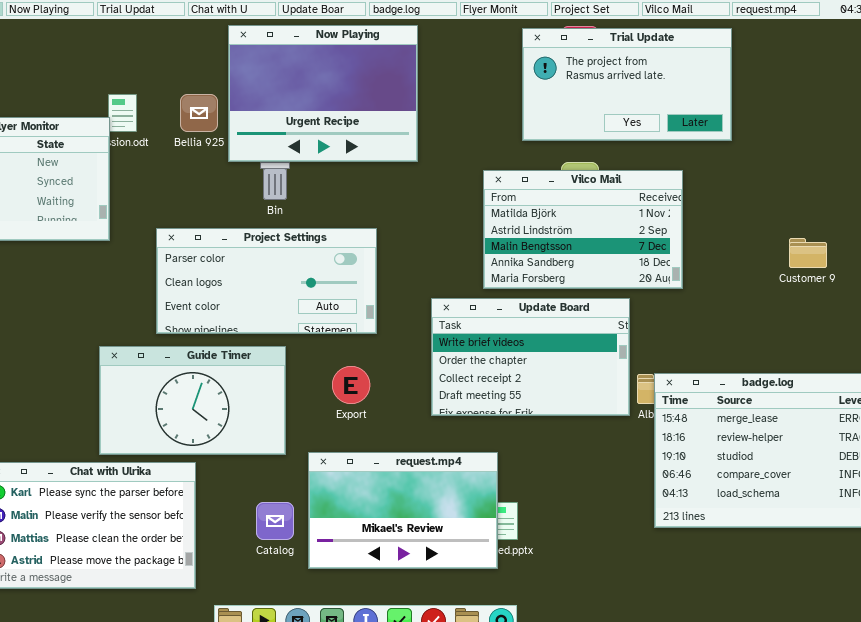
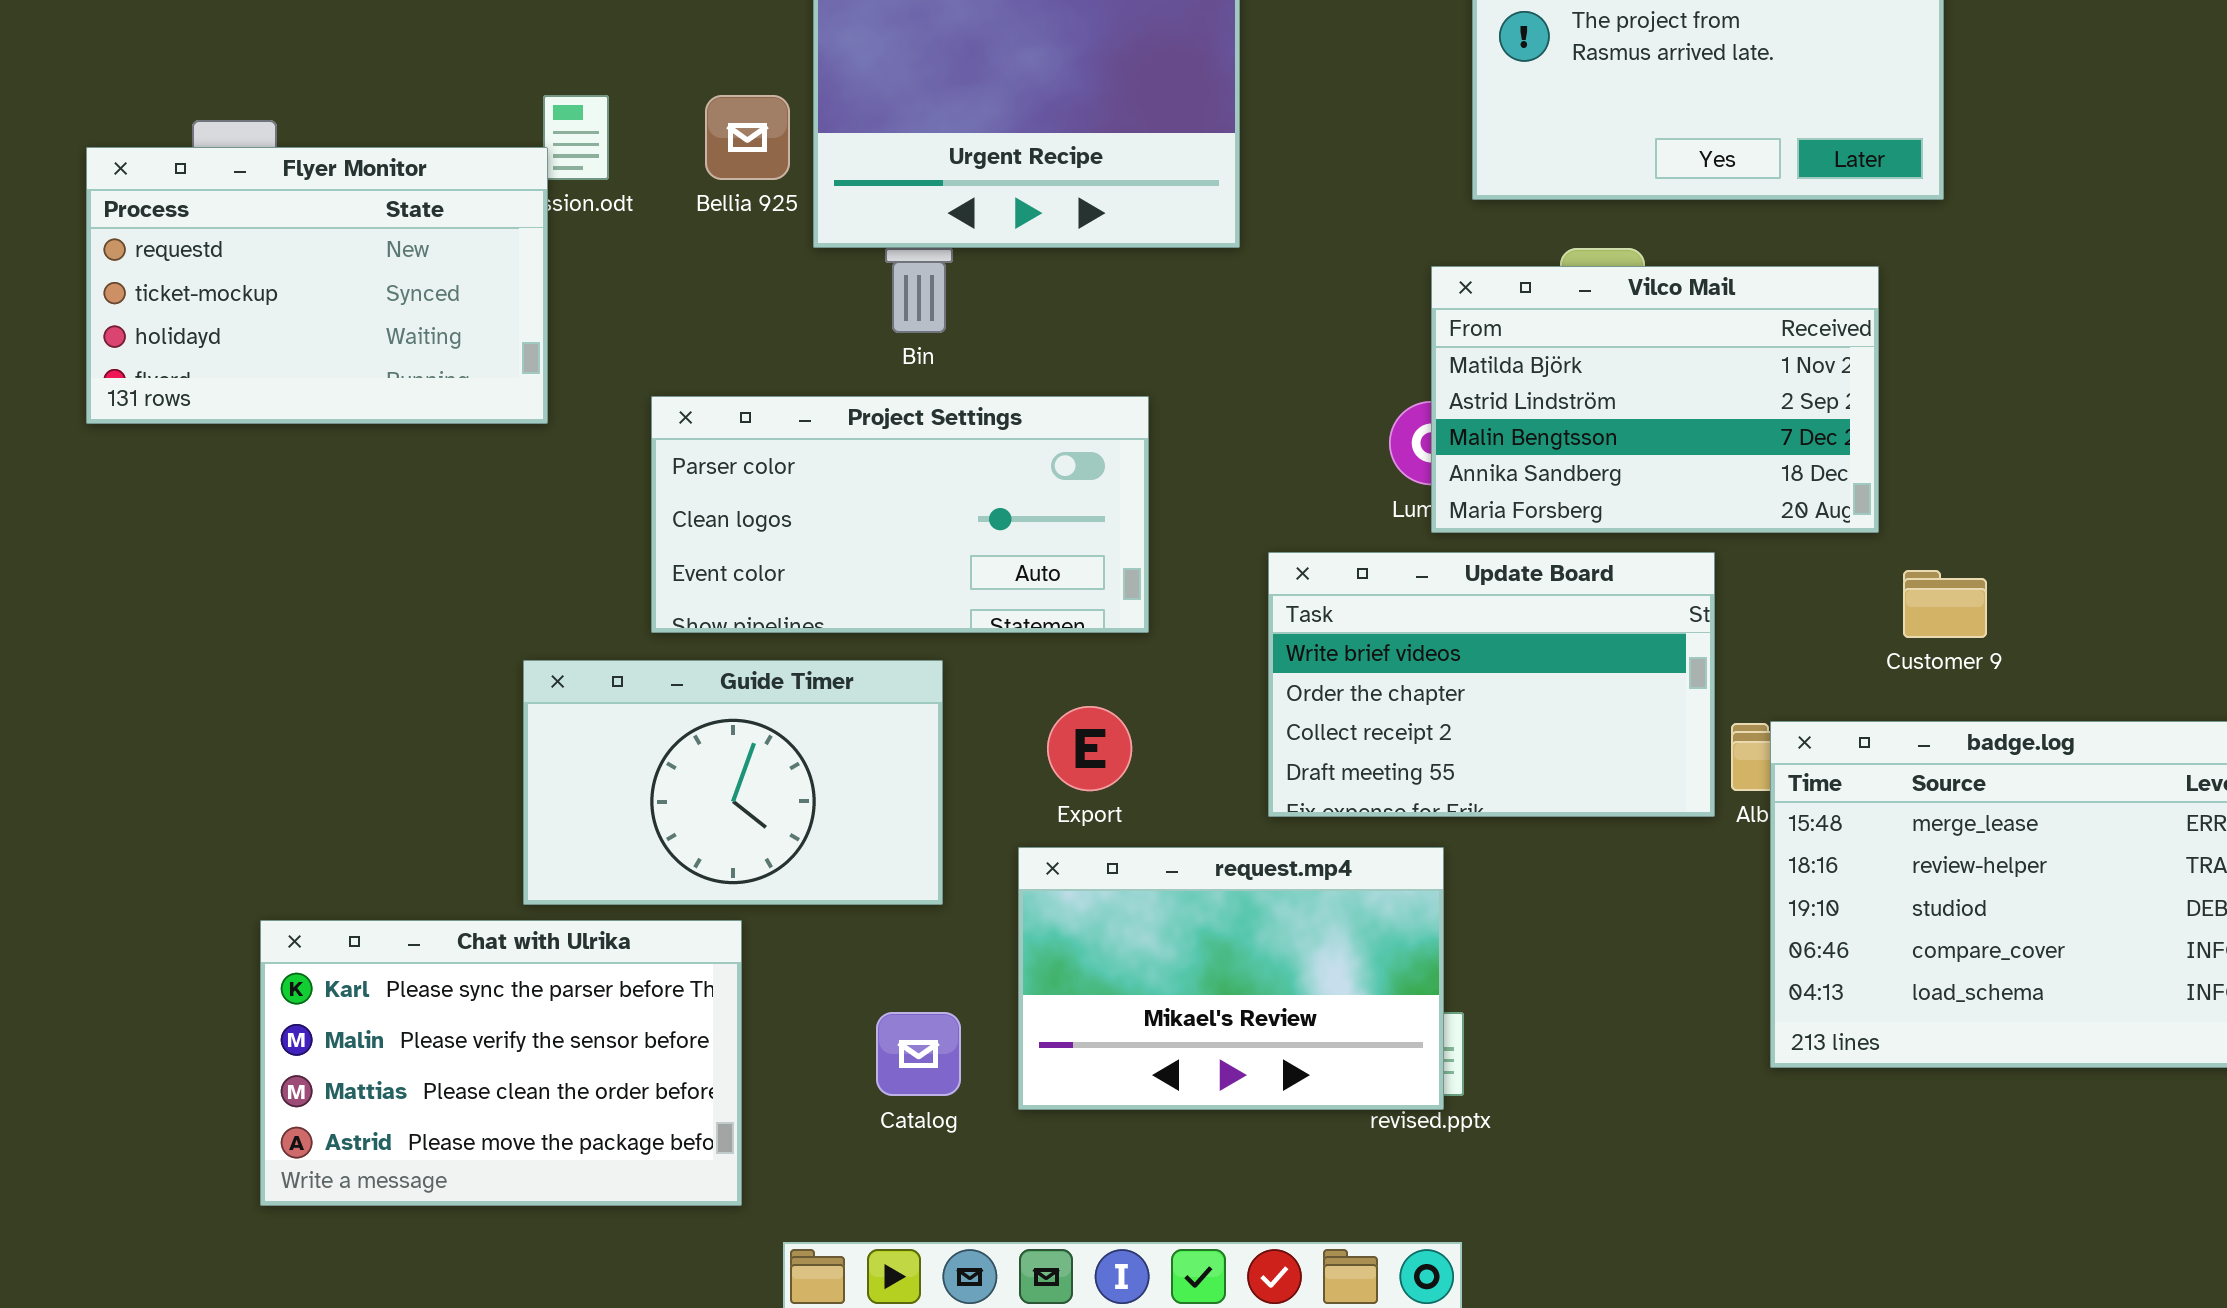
Vilco Mail: [483,170,683,289] -> [1431,266,1879,533], moved
Customer 9: [789,238,827,268] -> [1903,570,1987,638], moved
request.mp4: [308,452,498,569] -> [1018,847,1444,1110], moved

